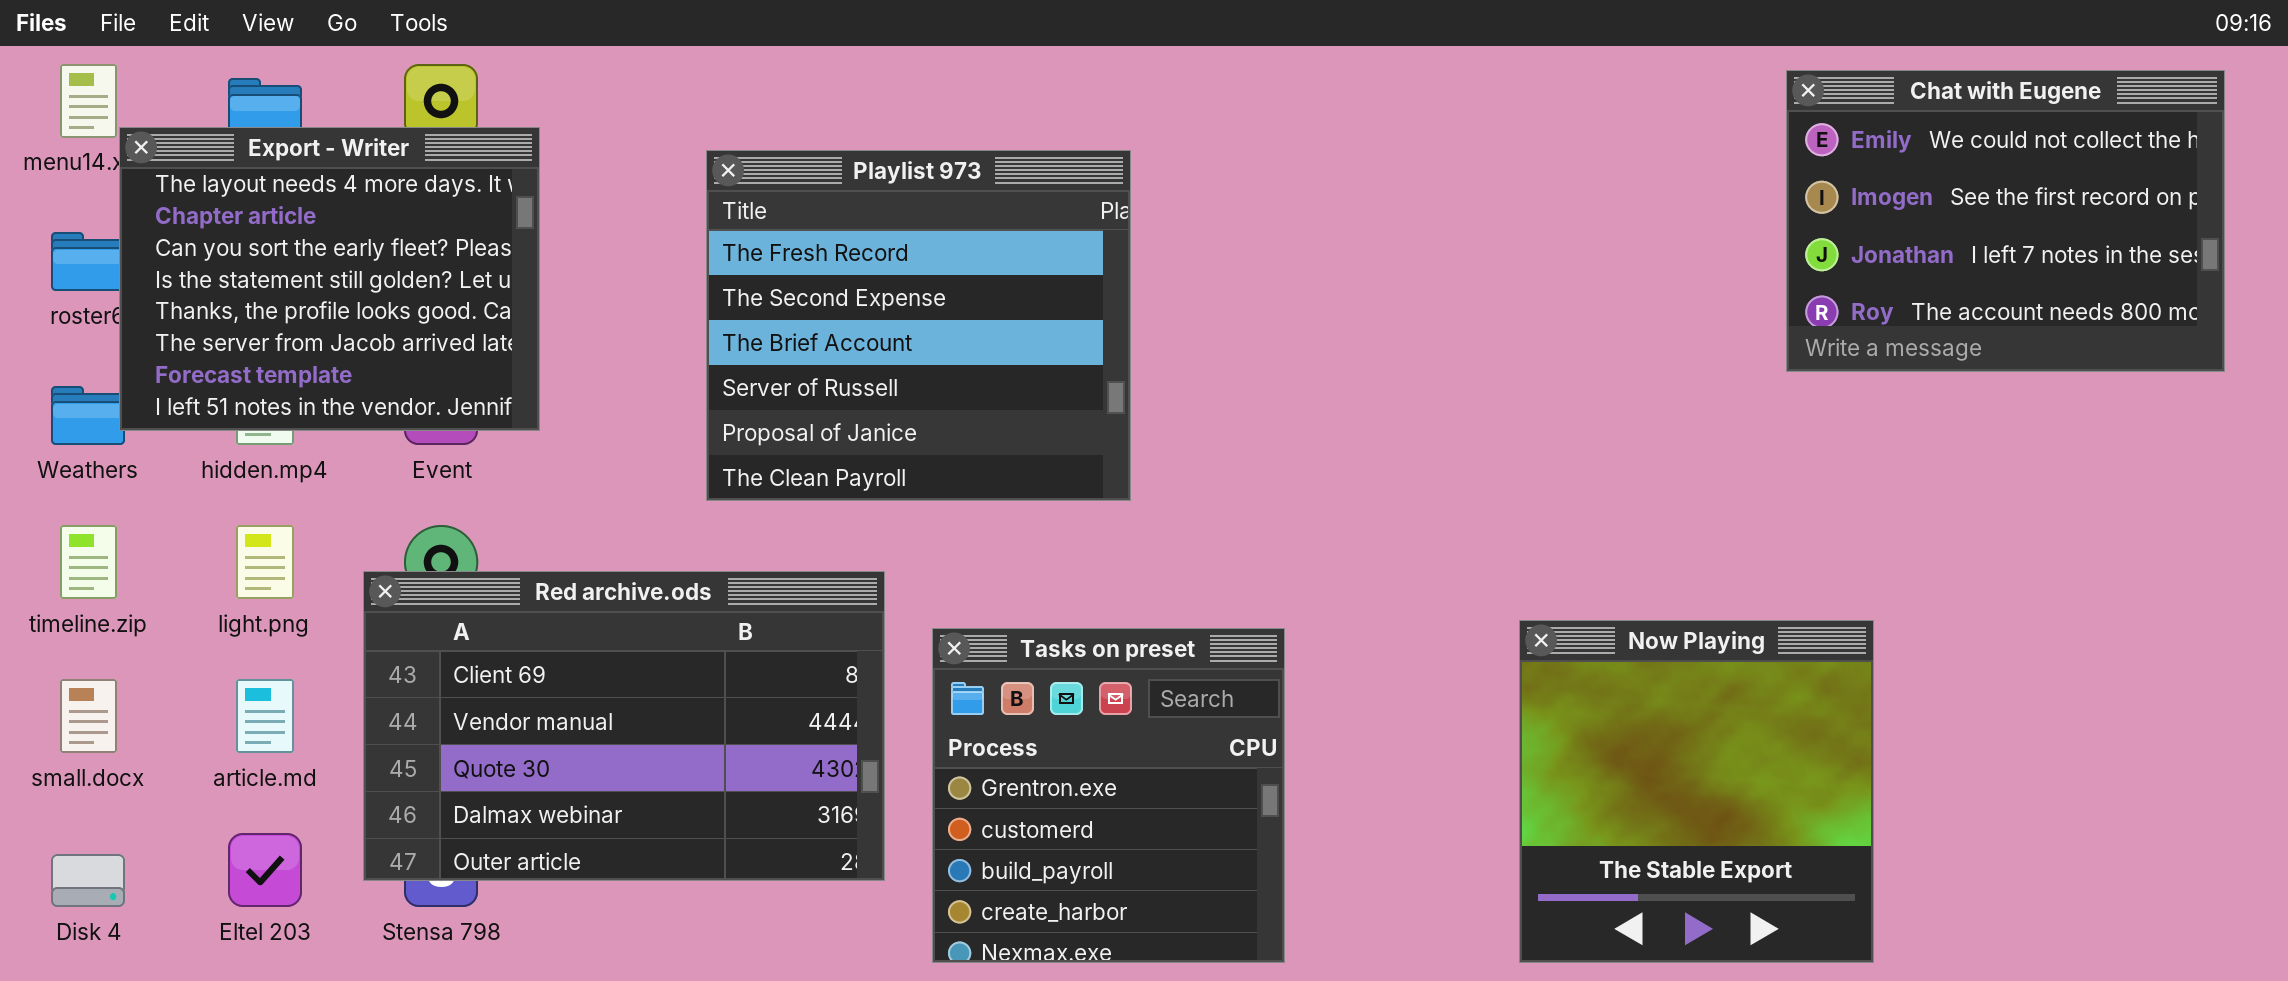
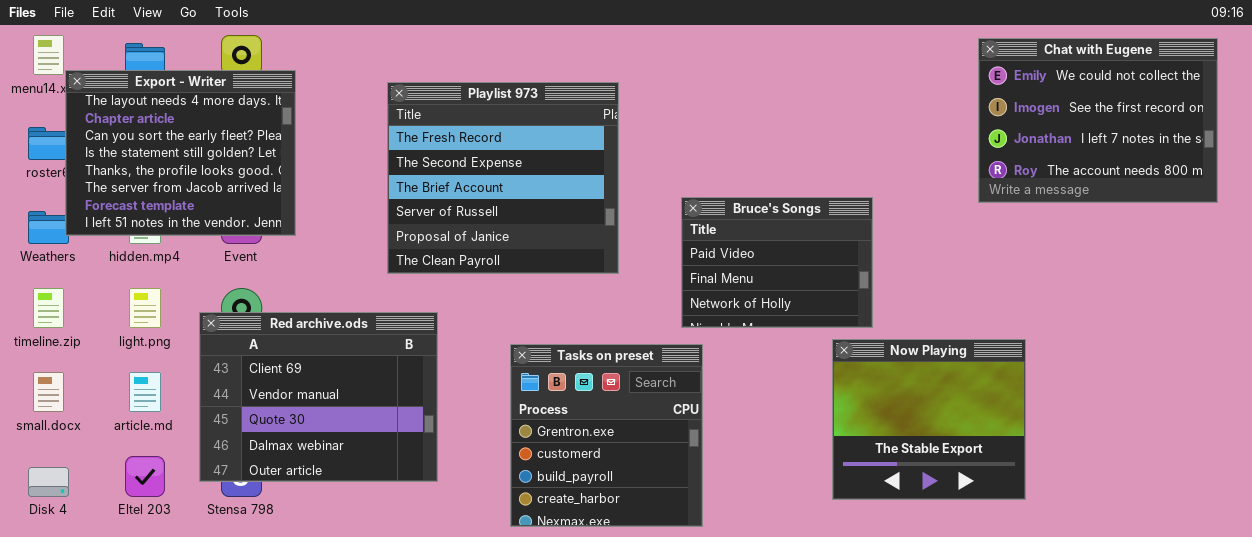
Bruce's Songs: none -> [681,197,873,328], opened
Red archive.ods: [363,571,885,881] -> [199,312,438,482], resized
Now Playing: [1519,620,1874,963] -> [832,339,1026,500], resized

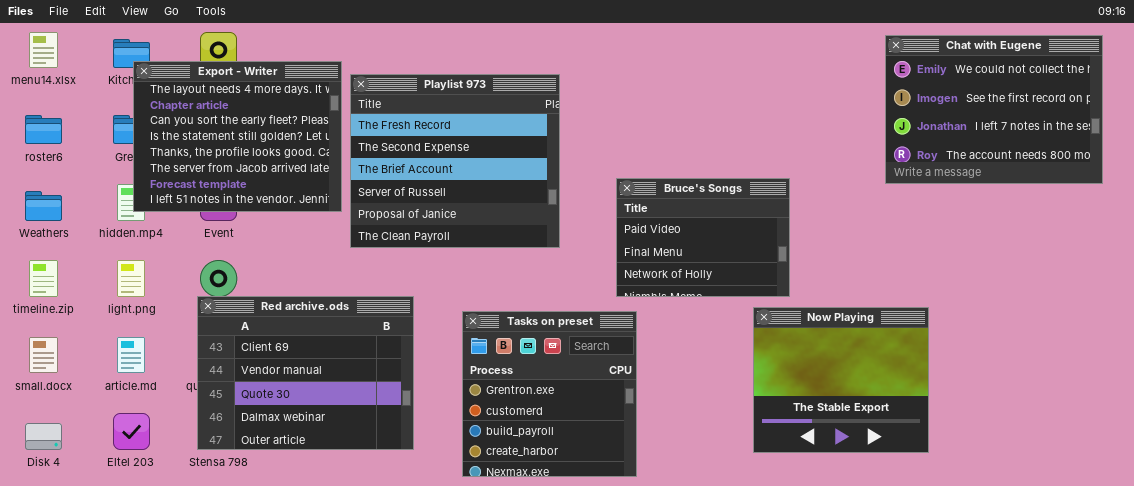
Export - Writer: [65,70,296,236] -> [133,61,342,212], moved
Red archive.ods: [199,312,438,482] -> [197,296,414,450], moved

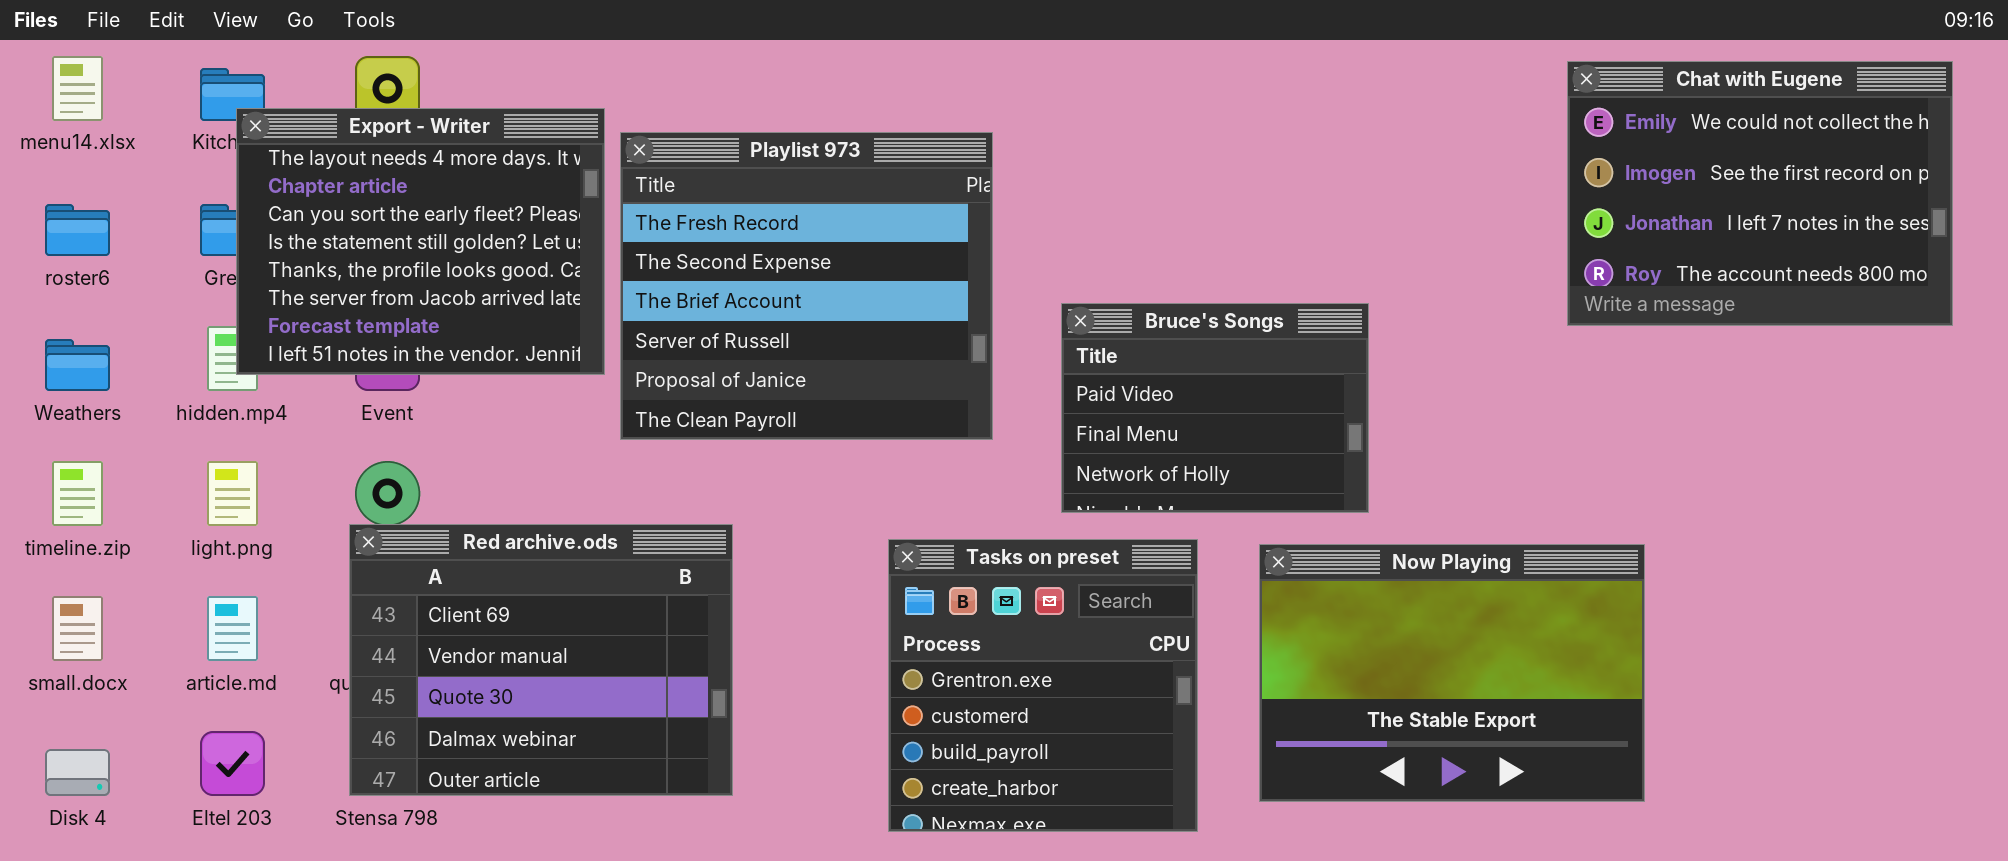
Bruce's Songs: [616,178,790,297] -> [1061,303,1369,513], moved
Now Playing: [753,307,929,453] -> [1259,544,1645,802], resized
Tasks on preset: [462,311,637,477] -> [888,539,1198,832], moved

